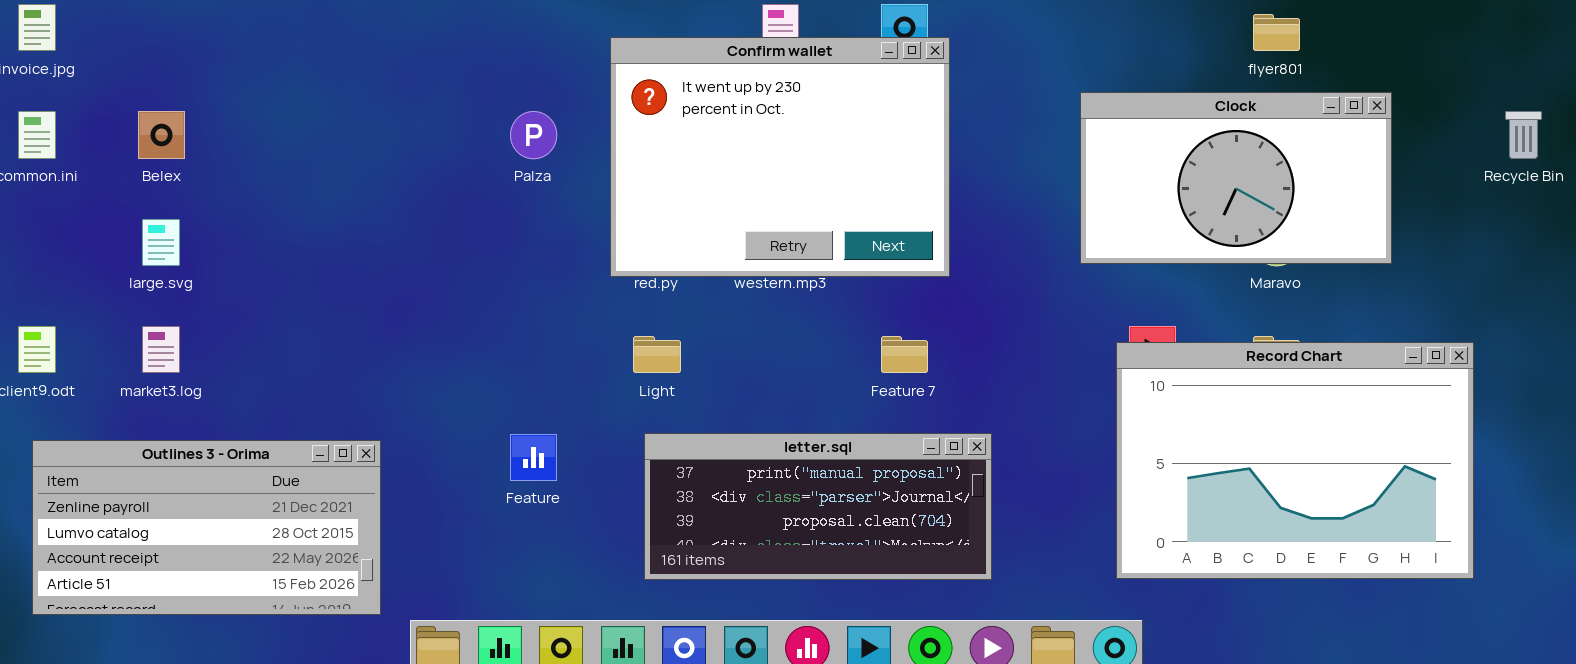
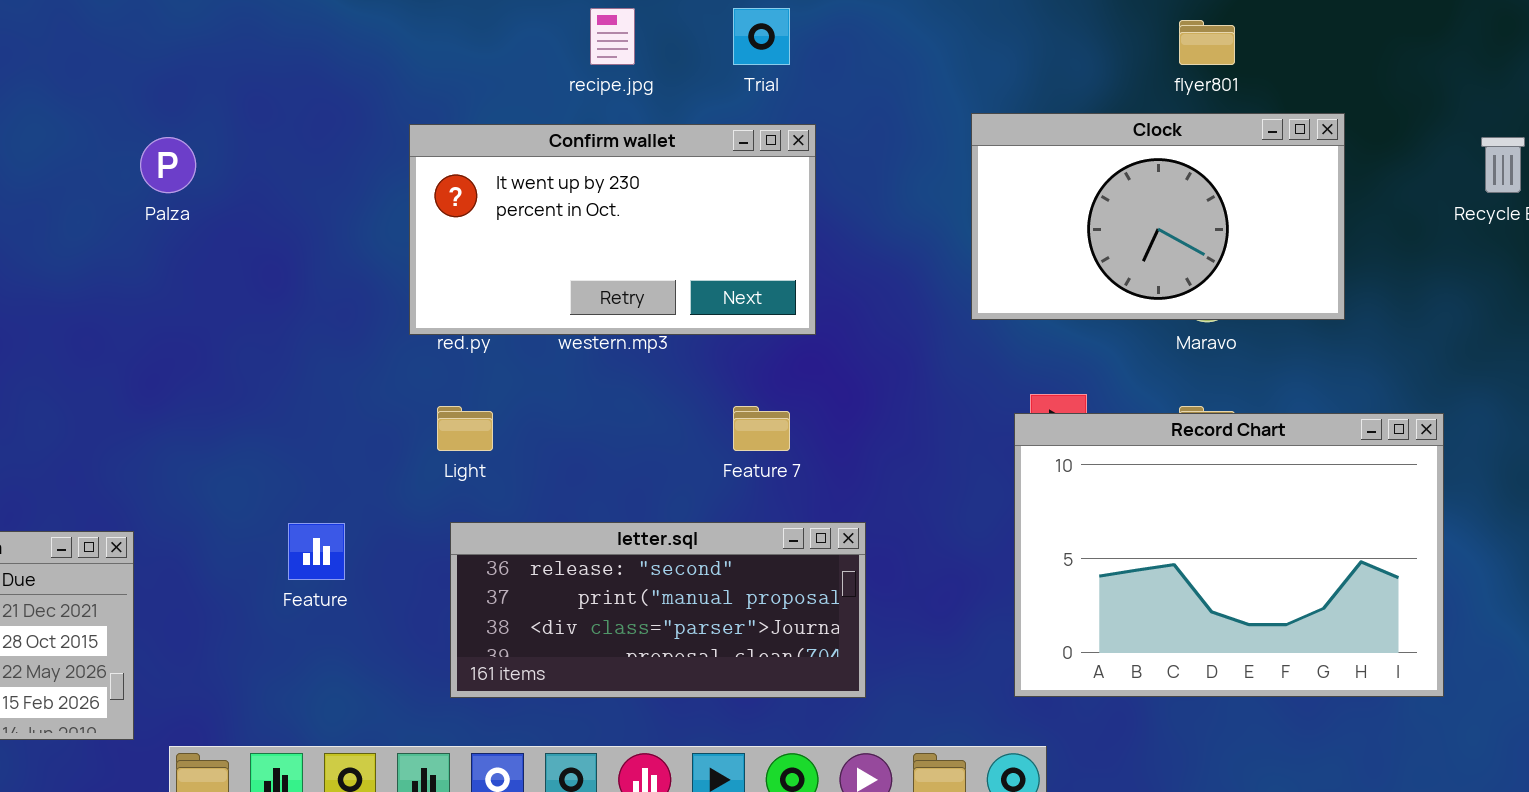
Confirm wallet: [610,37,950,277] -> [409,124,816,335], resized
Palza: [510,111,557,159] -> [140,137,196,193], moved
letter.sql: [644,433,992,580] -> [450,522,866,698], scrolled up 1 row

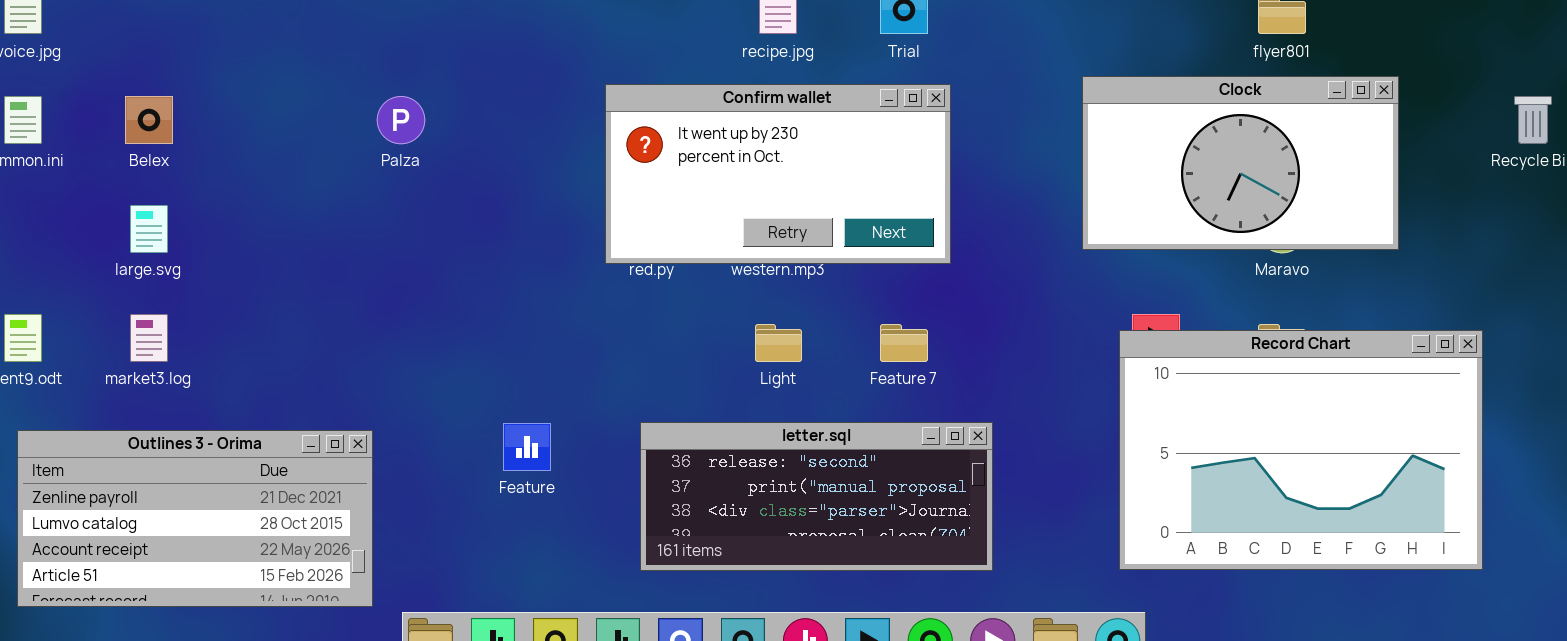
Light: [437,406,493,451] -> [755,324,802,362], moved

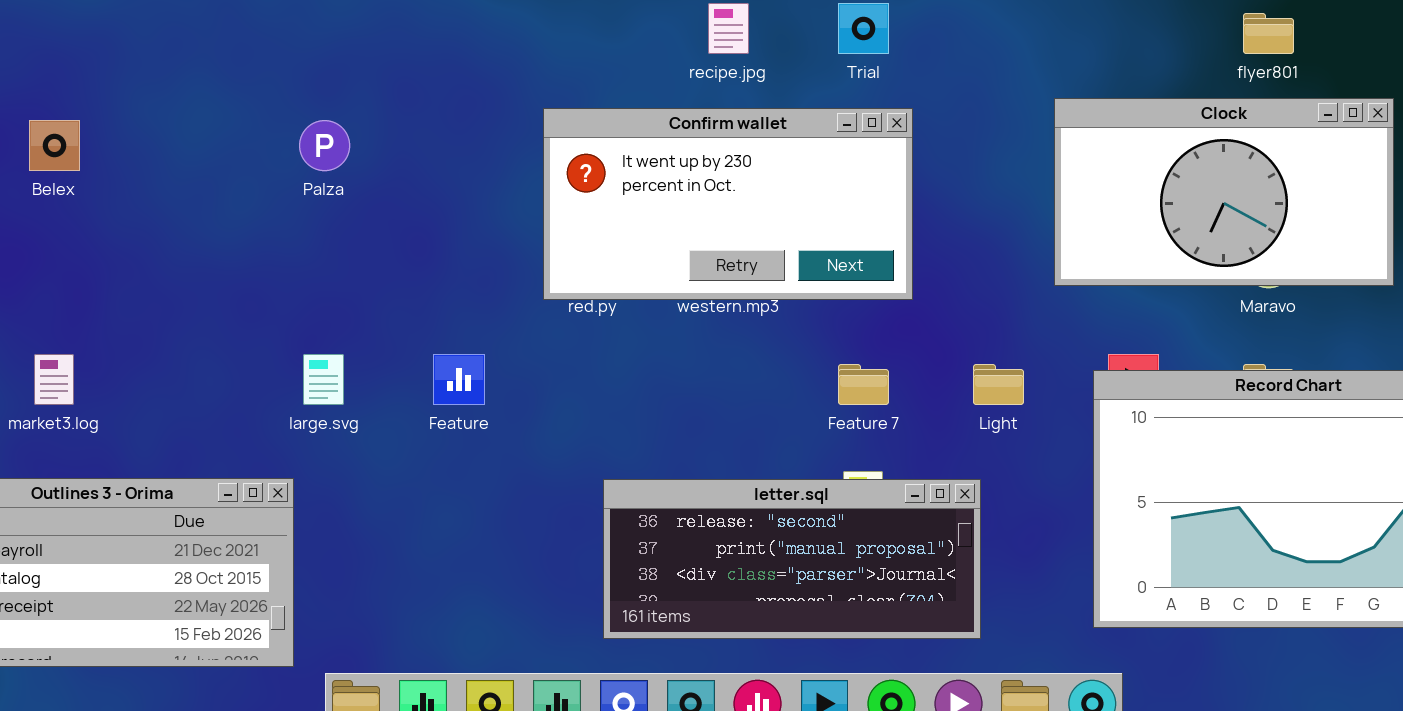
large.svg: [130,205,168,253] -> [303,354,344,405], moved
Light: [755,324,802,362] -> [973,364,1024,405], moved
letter.sql: [640,422,993,571] -> [603,479,981,639], moved
Feature: [503,423,551,471] -> [433,354,485,405], moved

